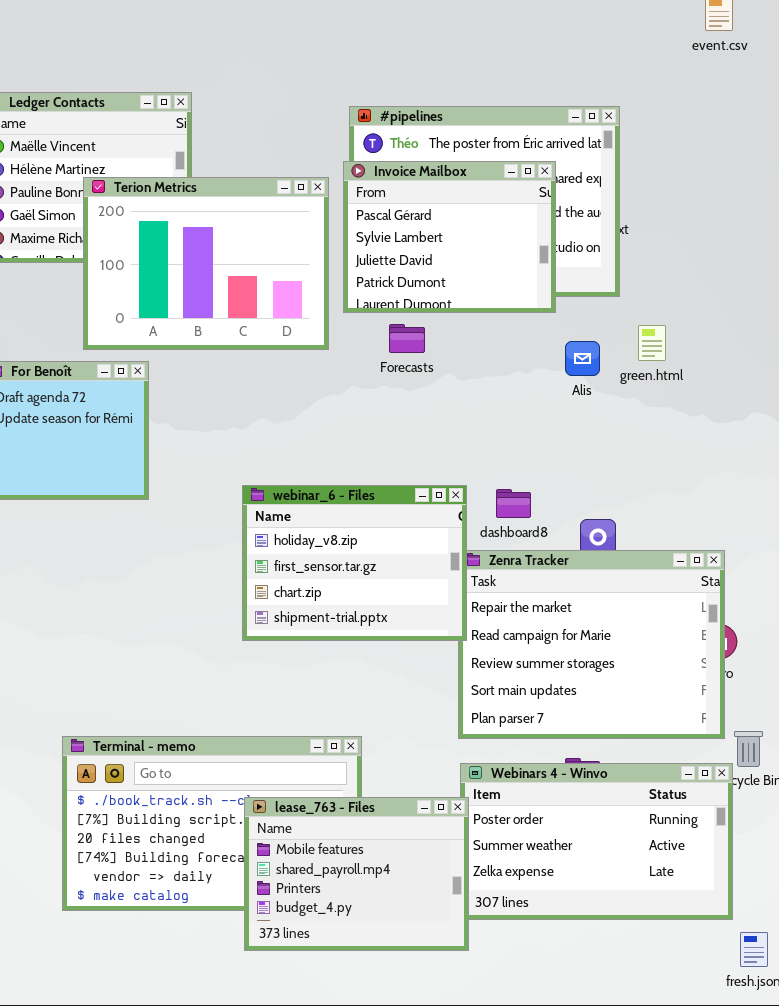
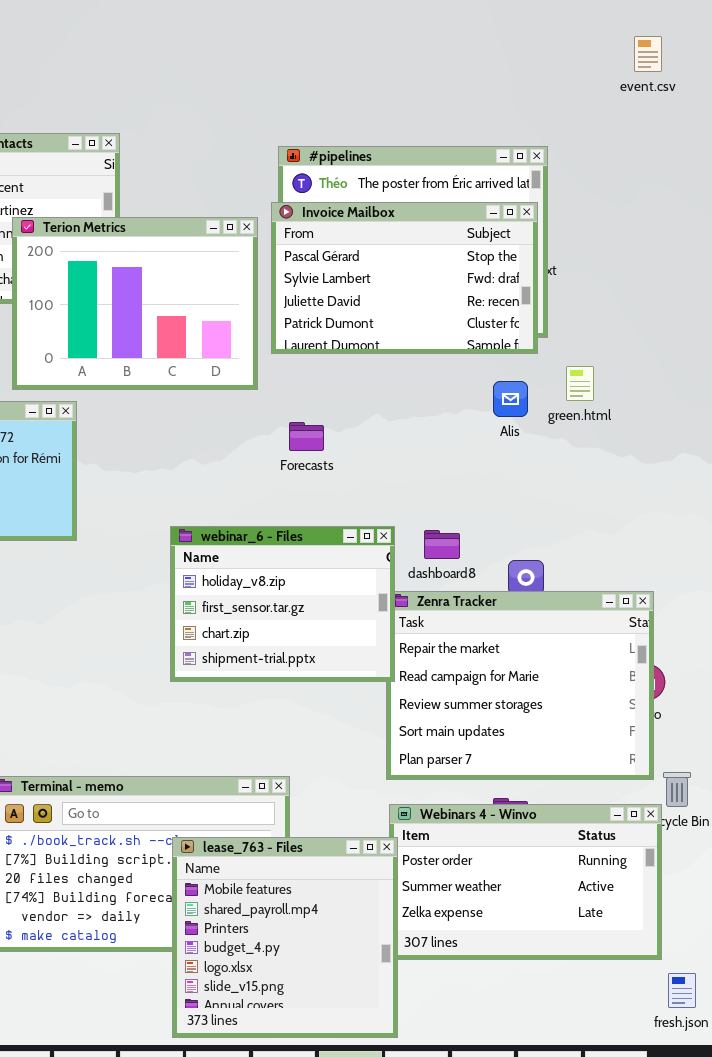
Invoice Mailbox: [343,161,556,313] -> [271,202,538,354], resized
Forecasts: [389,324,425,353] -> [289,422,324,451], moved
lease_763 - Files: [244,797,469,951] -> [172,837,398,1038], resized

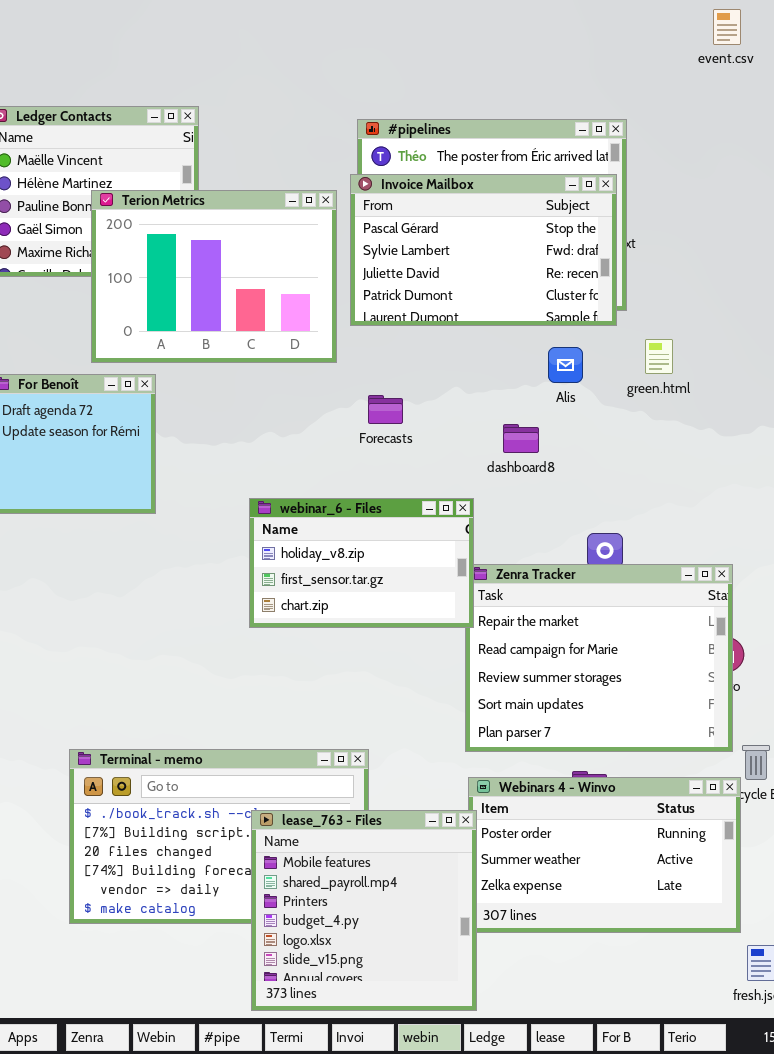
Alis: [493,381,528,417] -> [548,347,583,383], moved
webinar_6 - Files: [170,526,395,682] -> [249,498,474,628], resized
dashboard8: [424,530,460,559] -> [503,424,539,453], moved

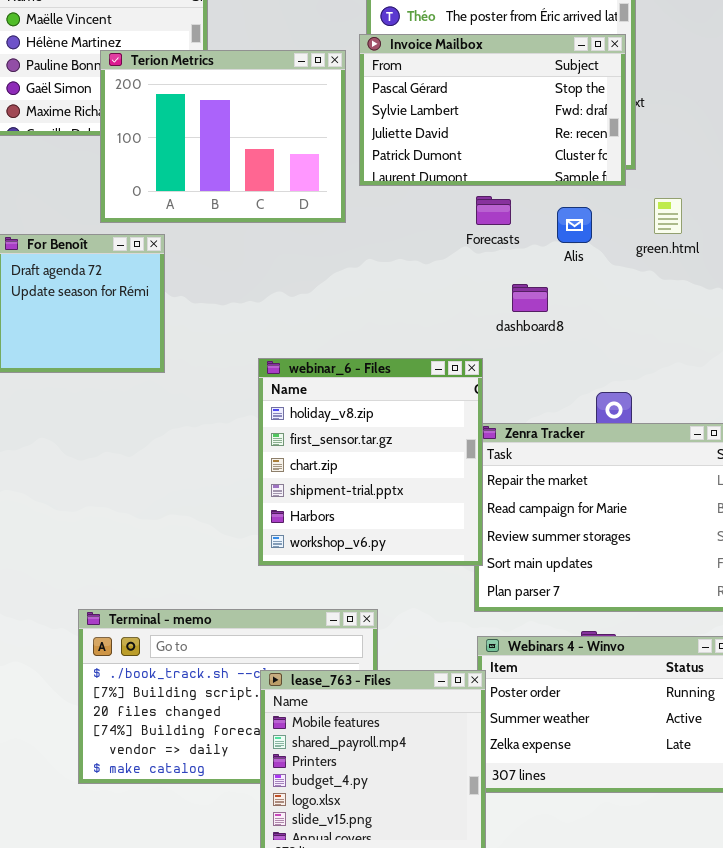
Forecasts: [368,395,403,424] -> [476,196,511,225], moved
webinar_6 - Files: [249,498,474,628] -> [258,358,483,566], resized

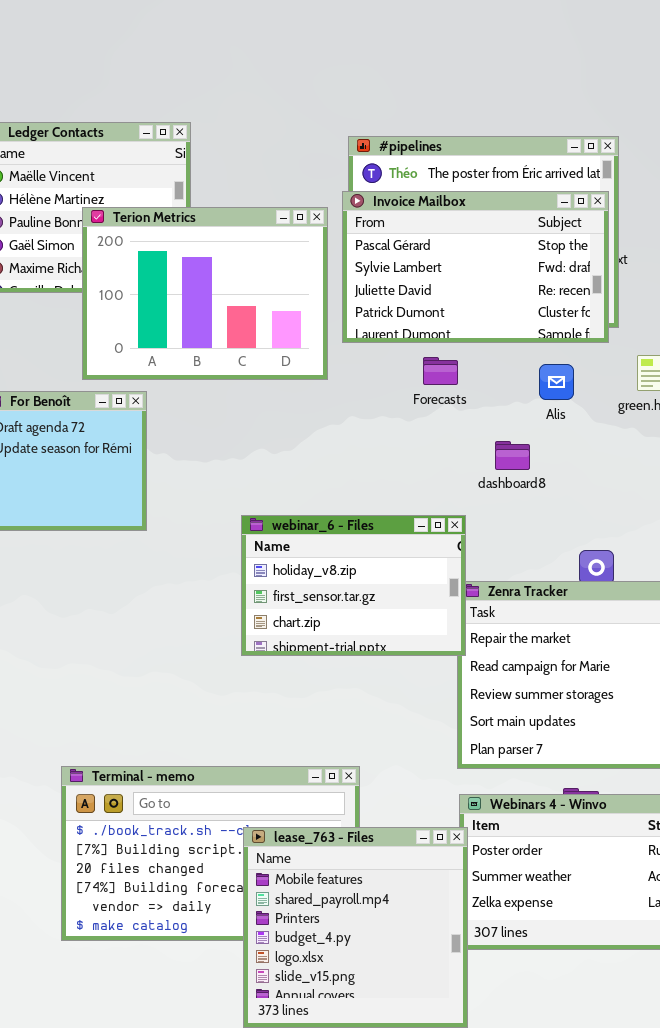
Forecasts: [476,196,511,225] -> [423,357,458,385], moved
webinar_6 - Files: [258,358,483,566] -> [241,515,466,656], resized

